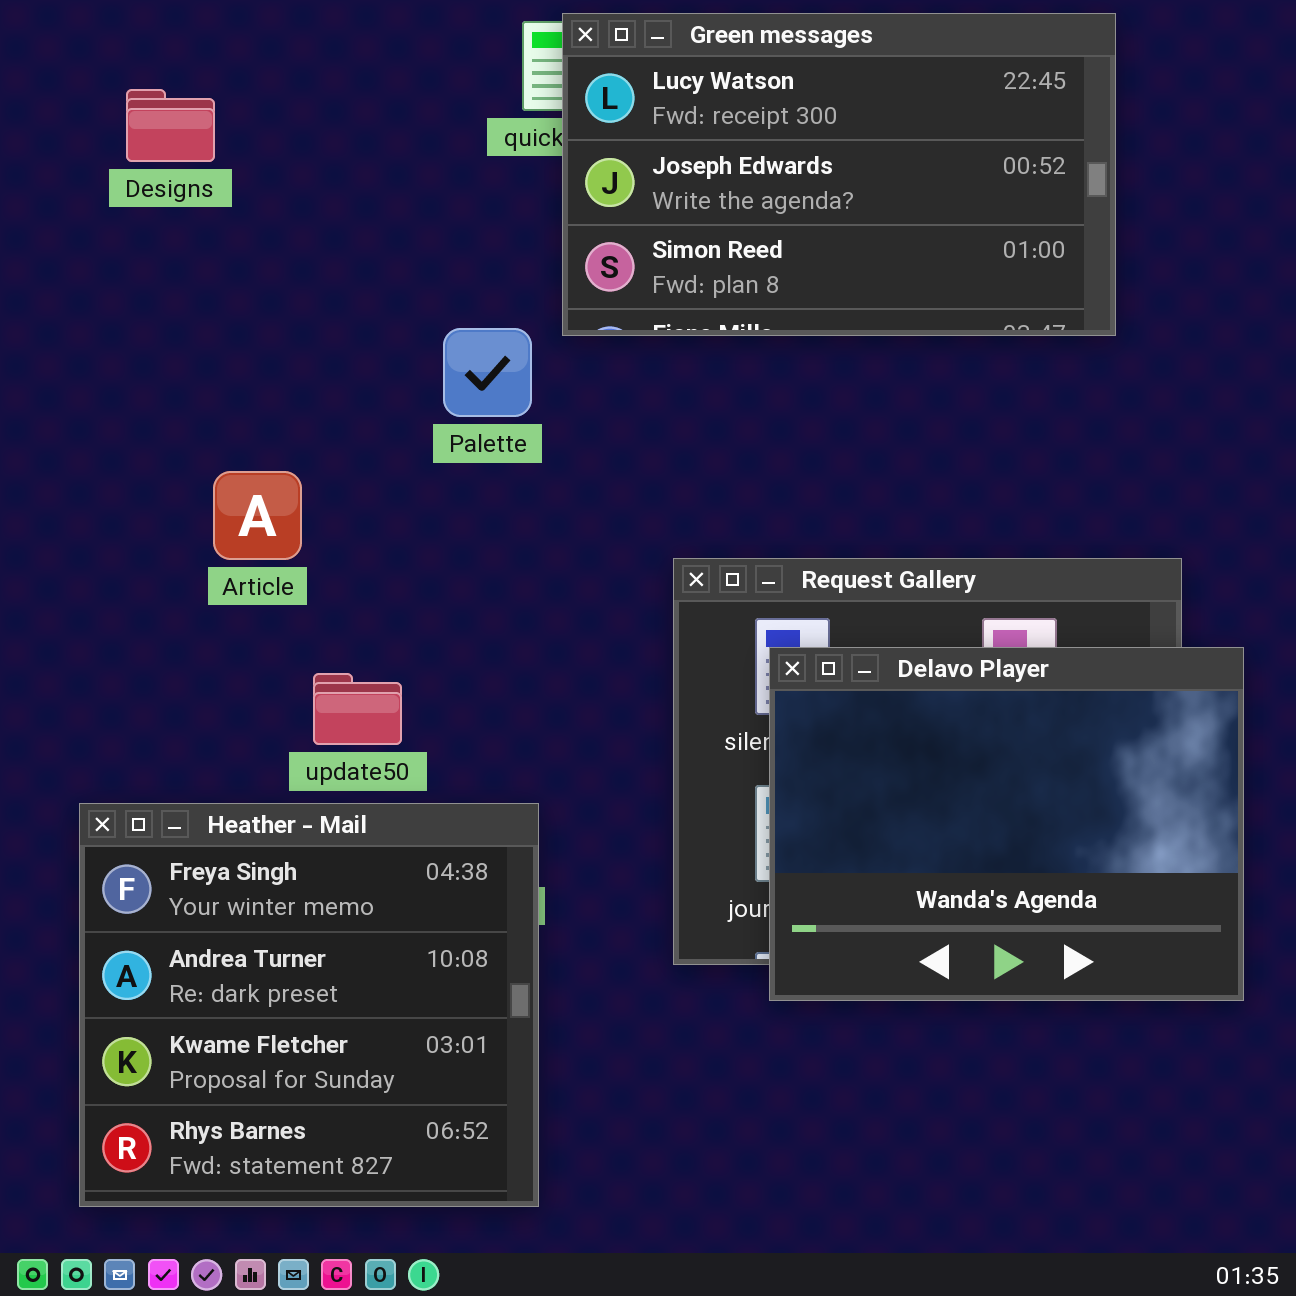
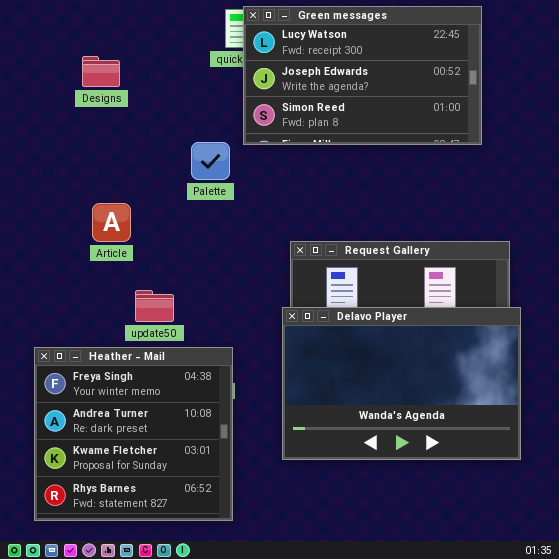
Designs: [126,89,215,162] -> [82,56,120,87], moved
Delavo Player: [769,647,1244,1001] -> [282,307,521,460], moved, resized

